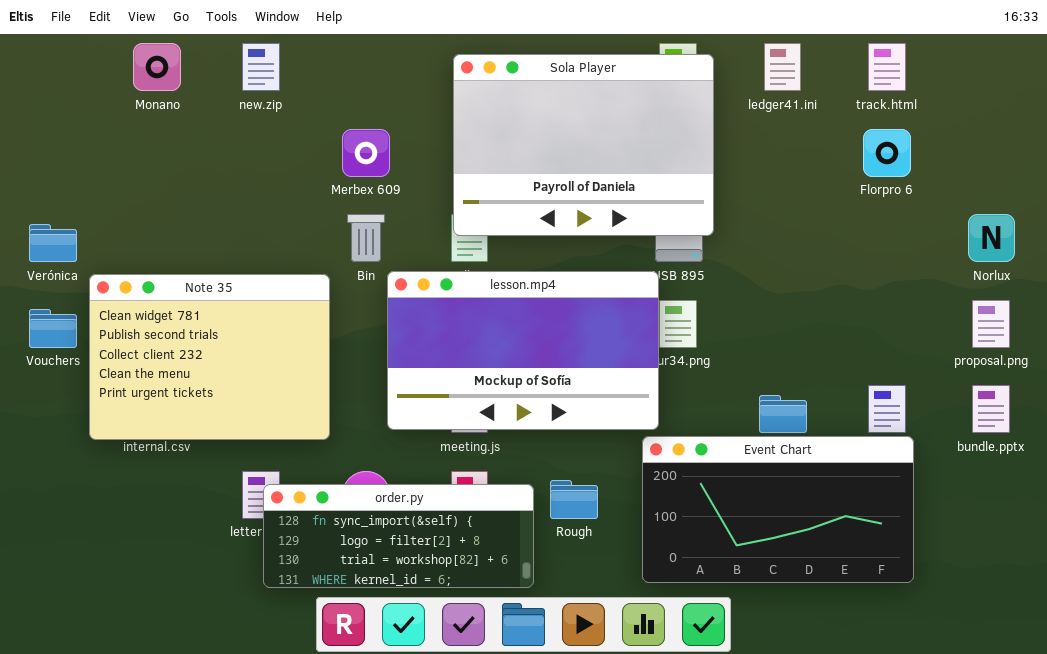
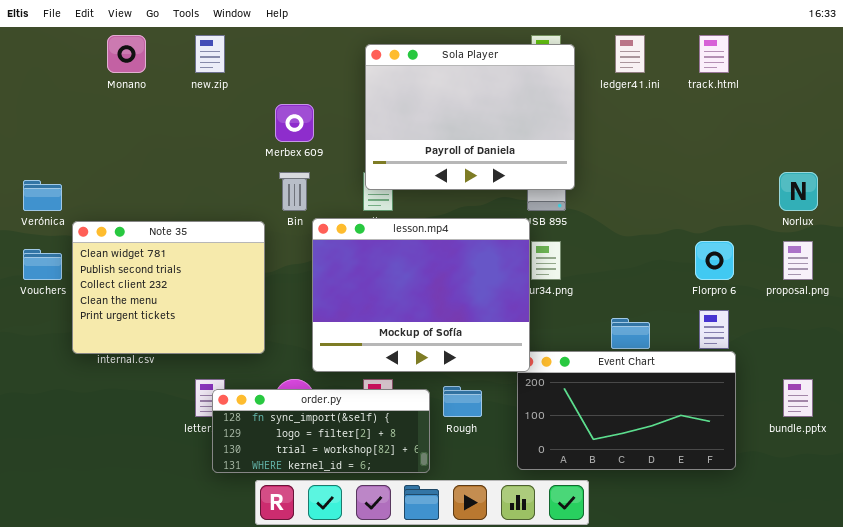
Florpro 6: [863,129,911,177] -> [695,241,734,280], moved
lesson.mp4: [387,271,659,430] -> [312,218,530,372], resized
bundle.pptx: [972,385,1010,433] -> [783,379,813,417], moved

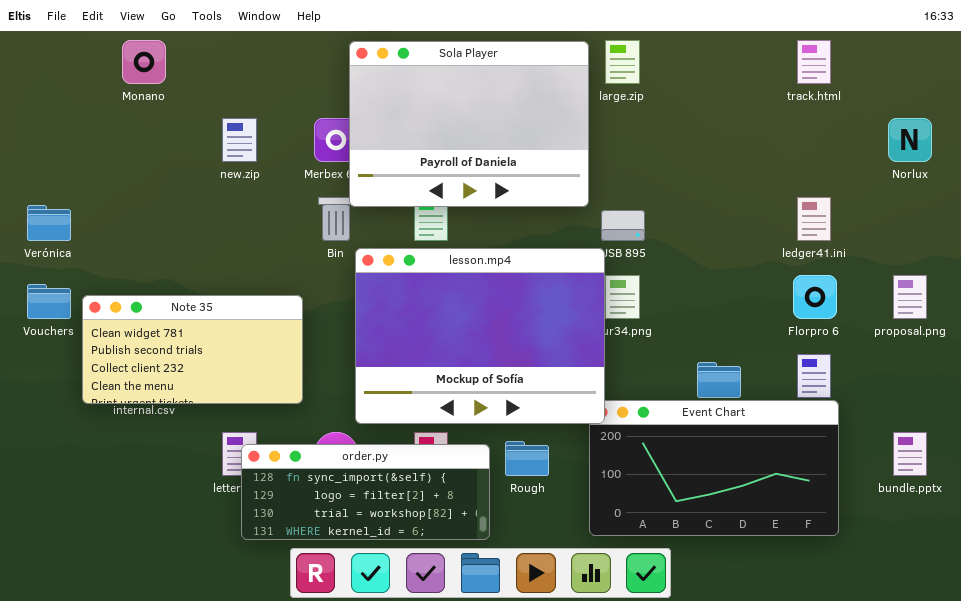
new.zip: [195,35,225,73] -> [222,118,257,162], moved
ledger41.ini: [615,35,645,73] -> [797,197,831,241], moved
Sola Player: [365,44,575,190] -> [349,41,589,207], moved
Norlux: [779,172,818,211] -> [888,118,932,162], moved
Note 35: [72,221,265,354] -> [82,295,303,404], resized

